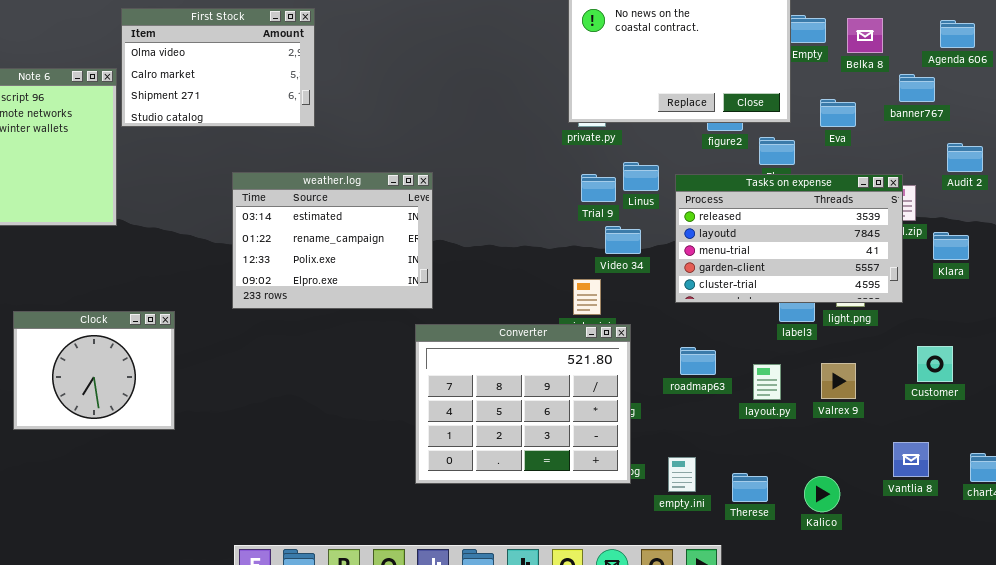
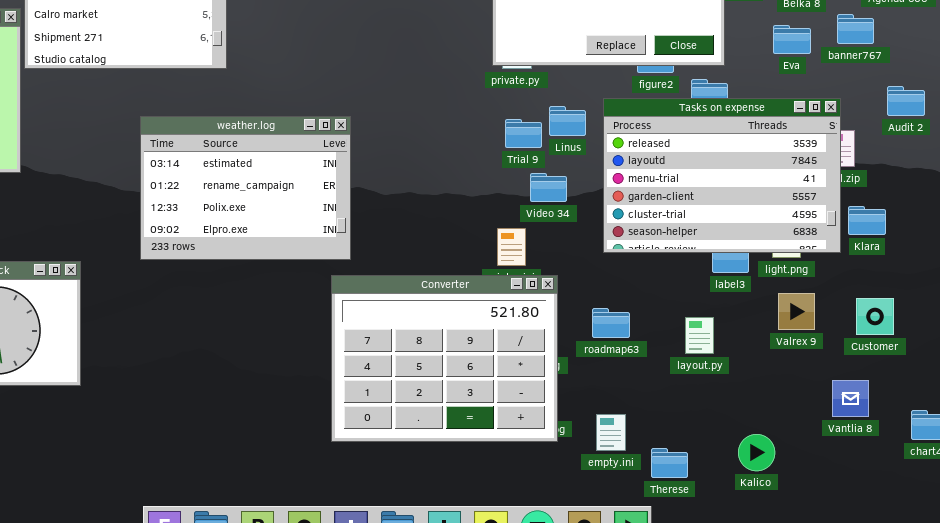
Eva: [820,99,856,127] -> [773,25,811,54], moved
Tasks on expense: [675,174,903,303] -> [603,98,841,253], resized
Klara: [933,232,969,260] -> [848,206,886,235], moved
roadmap63: [680,347,716,375] -> [592,308,630,338], moved
Valrex 9: [821,363,856,399] -> [778,293,815,330], moved
Vantlia 8: [893,442,929,477] -> [832,380,869,417], moved
Therese: [732,473,768,502] -> [651,448,688,478], moved

